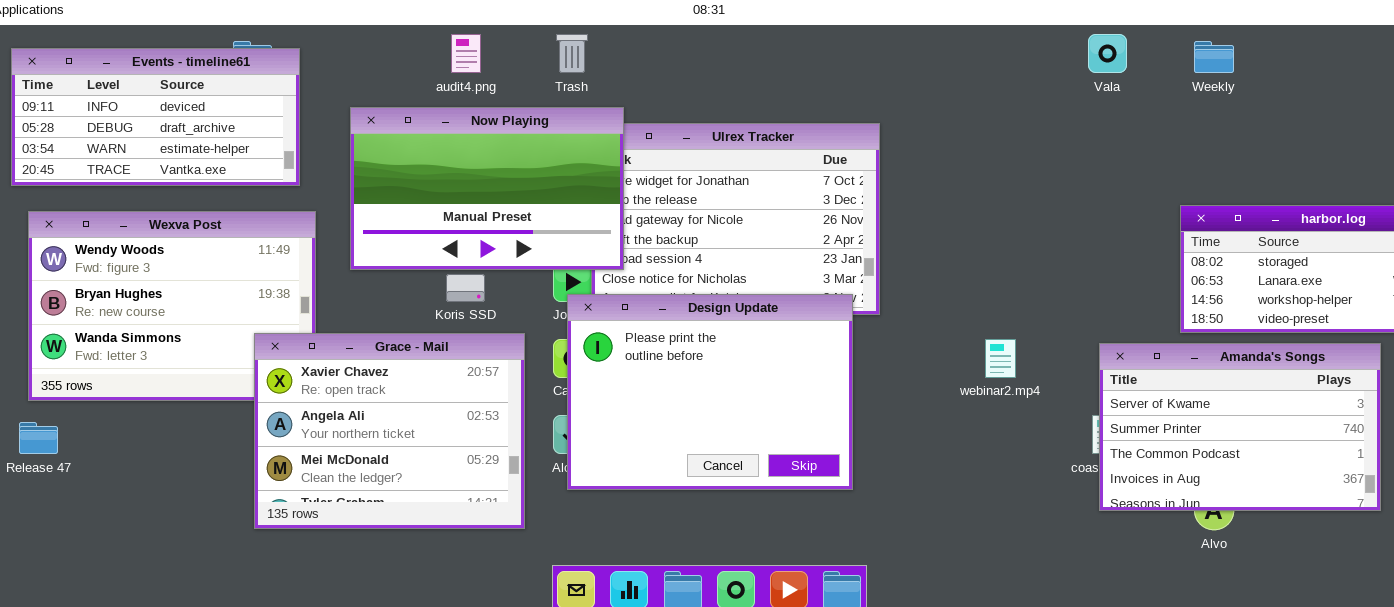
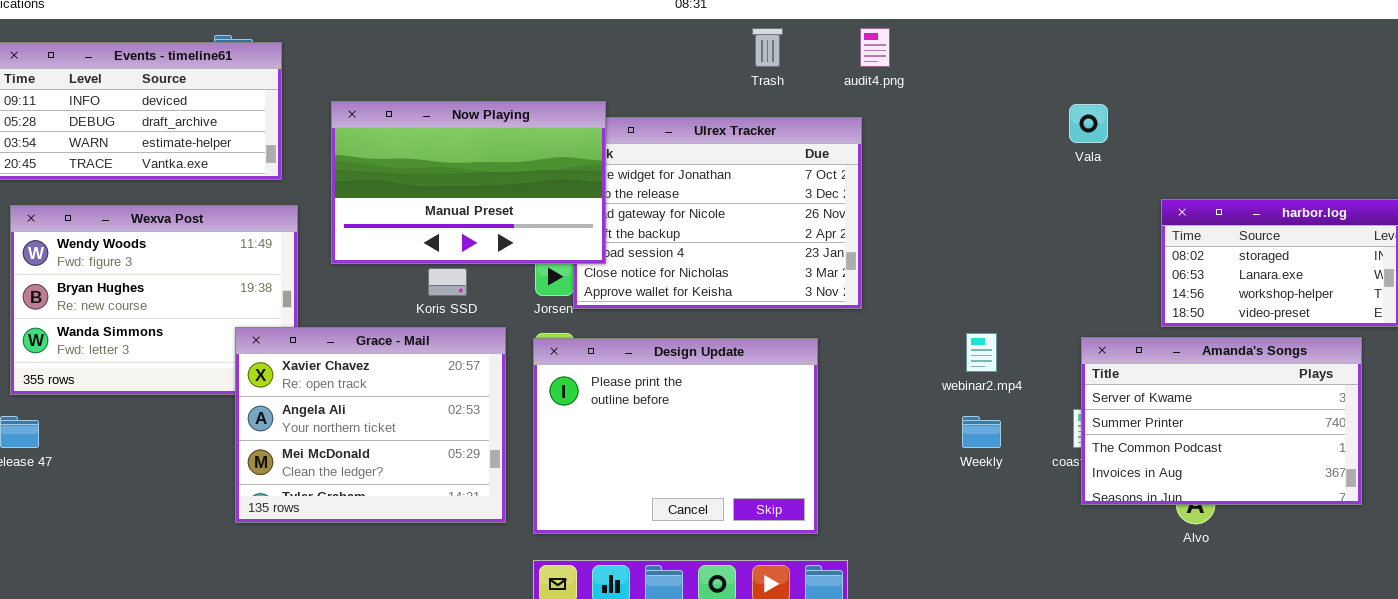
audit4.png: [451,34,481,73] -> [860,28,890,67], moved
Trash: [556,34,588,73] -> [752,28,783,67], moved
Vala: [1088,34,1127,73] -> [1069,104,1108,143], moved
Weekly: [1194,41,1234,73] -> [962,416,1001,448], moved
Design Update: [567,294,853,490] -> [533,338,818,534], moved

